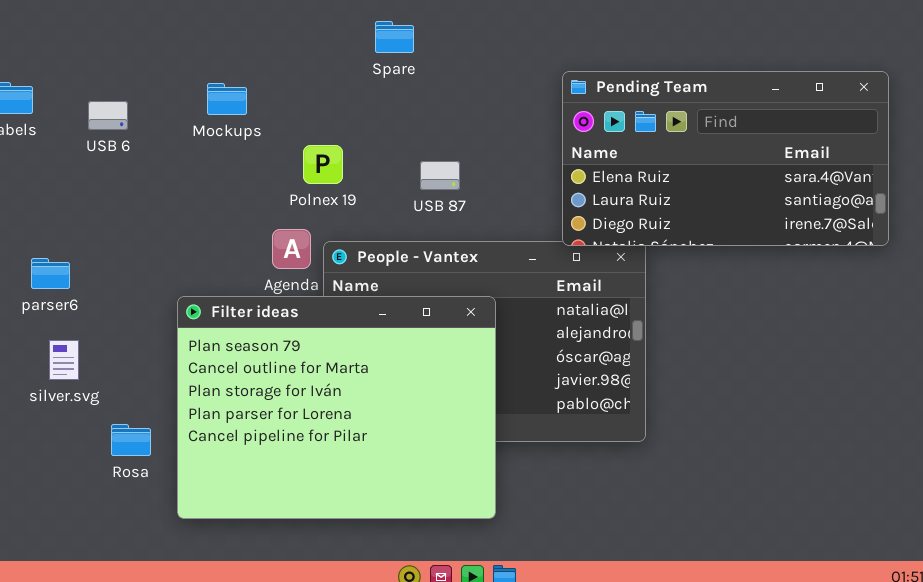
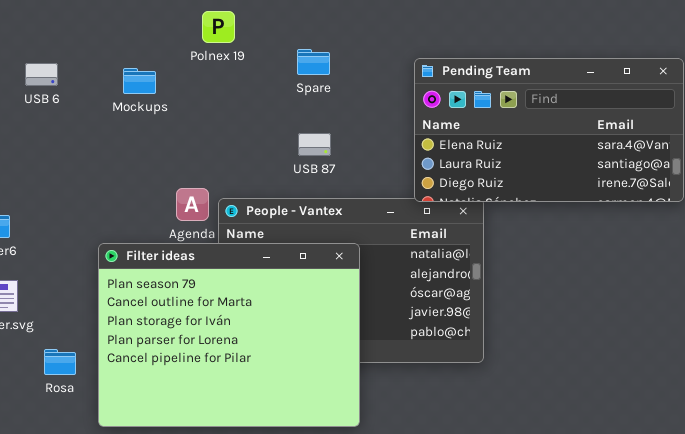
Spare: [375,21,414,53] -> [297,49,330,75], moved
USB 6: [88,101,128,130] -> [25,63,58,86], moved
Polnex 19: [303,145,343,184] -> [202,11,235,43], moved

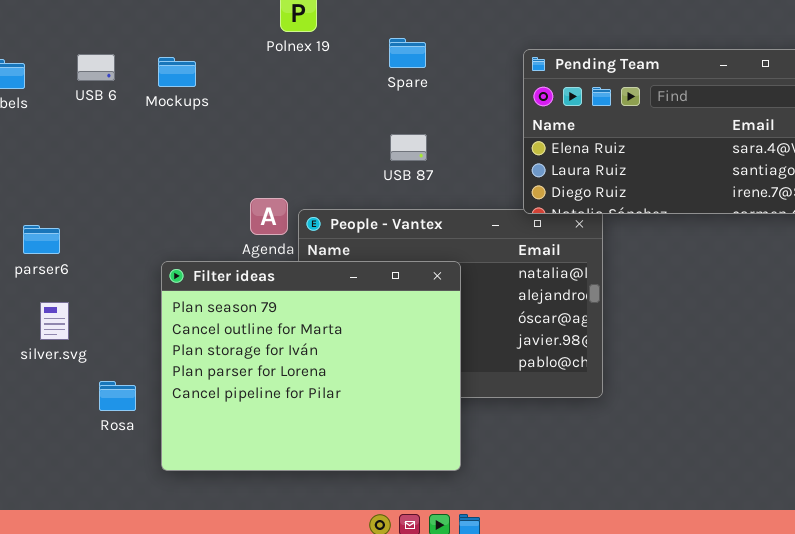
Mockups: [123,68,156,94] -> [158,57,196,87], moved

